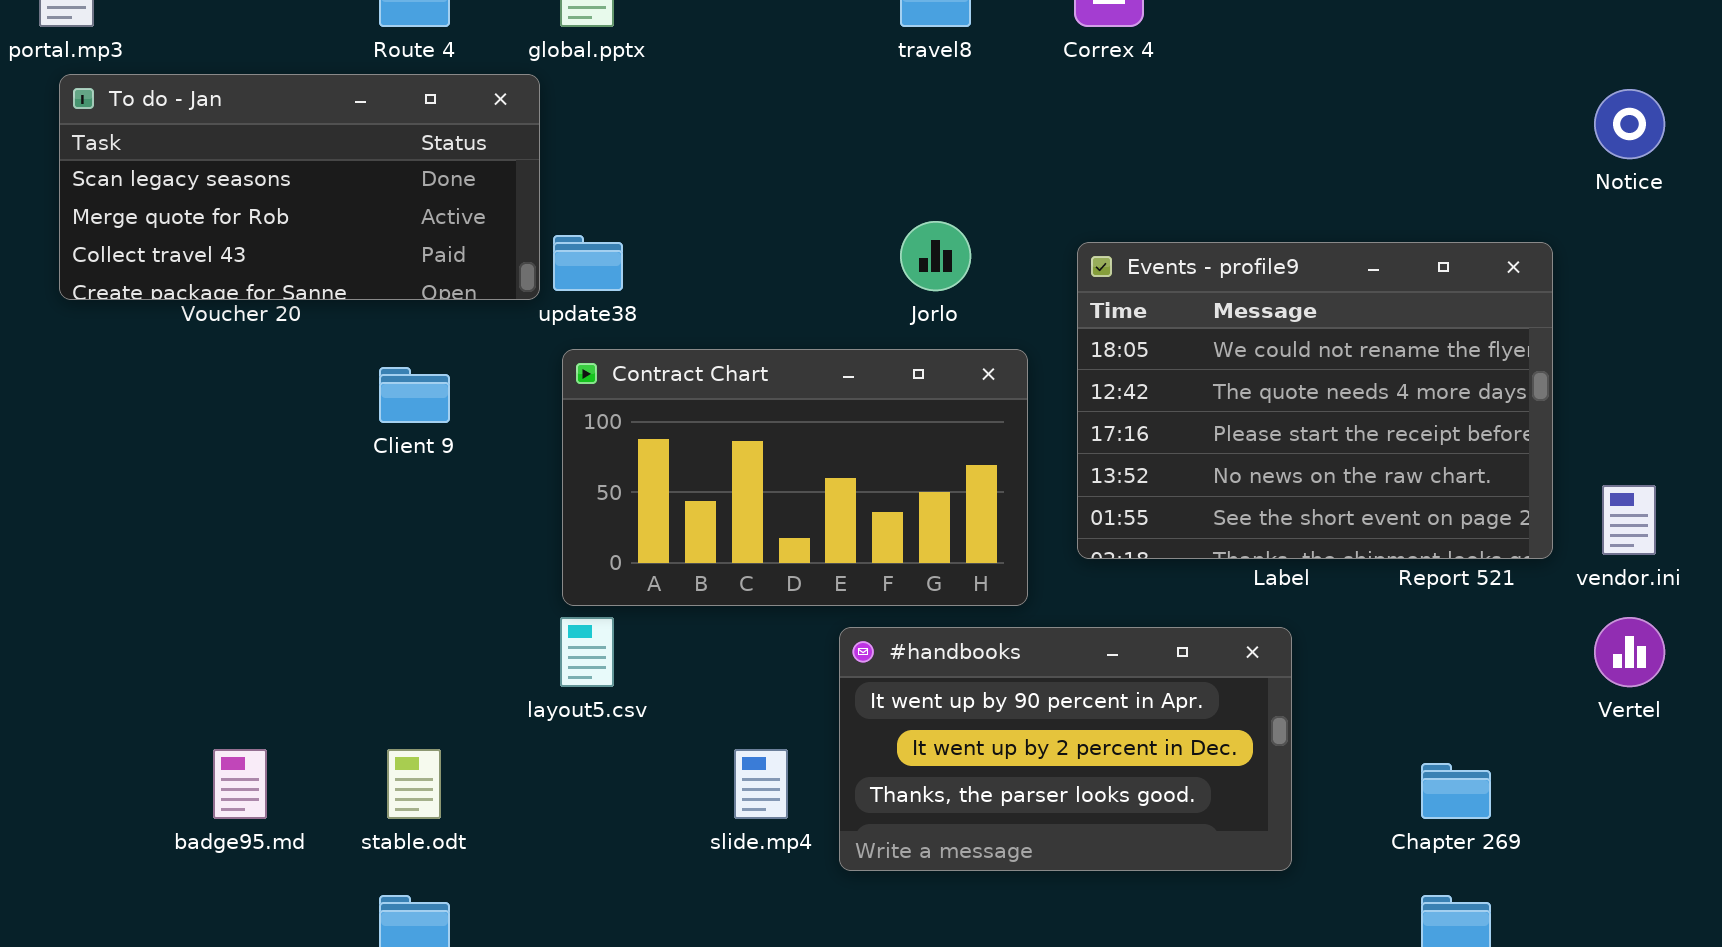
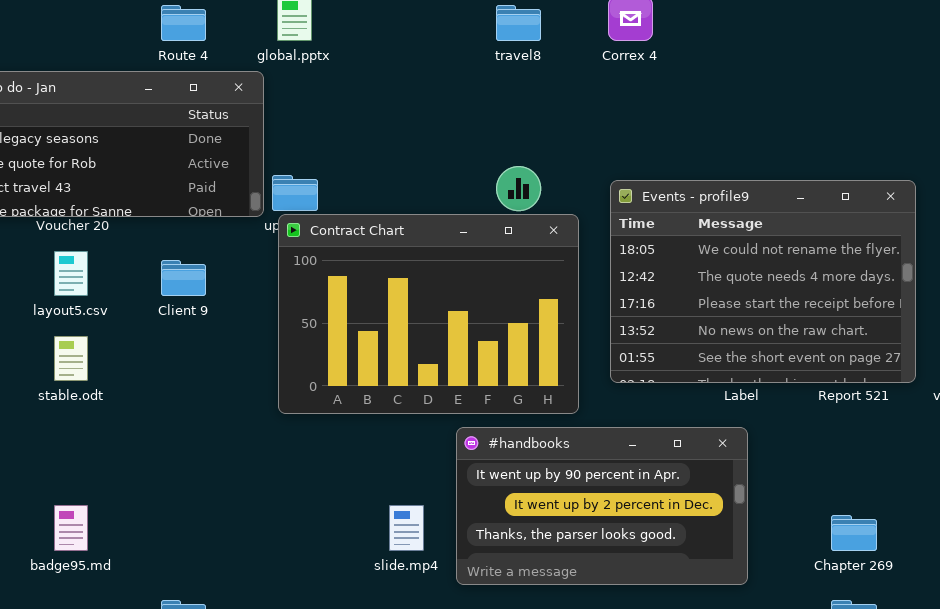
Contract Chart: [562,349,1028,606] -> [278,214,579,414], resized
layout5.csv: [560,617,614,687] -> [54,251,88,296], moved
stable.odt: [387,749,441,819] -> [54,336,88,381], moved

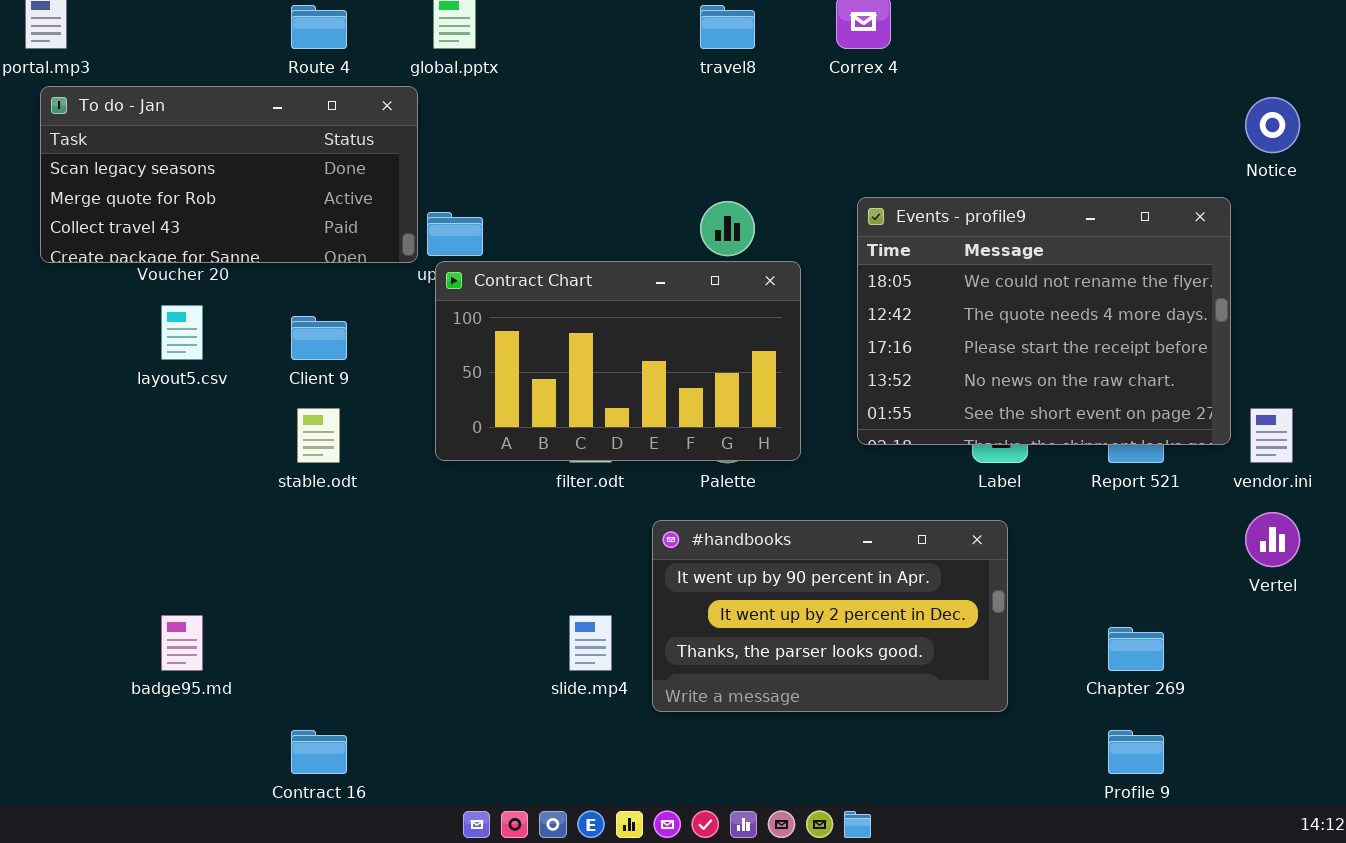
Events - profile9: [610,180,916,383] -> [857,197,1231,445], moved
Contract Chart: [278,214,579,414] -> [435,261,801,461], resized
stable.odt: [54,336,88,381] -> [297,408,340,463], moved

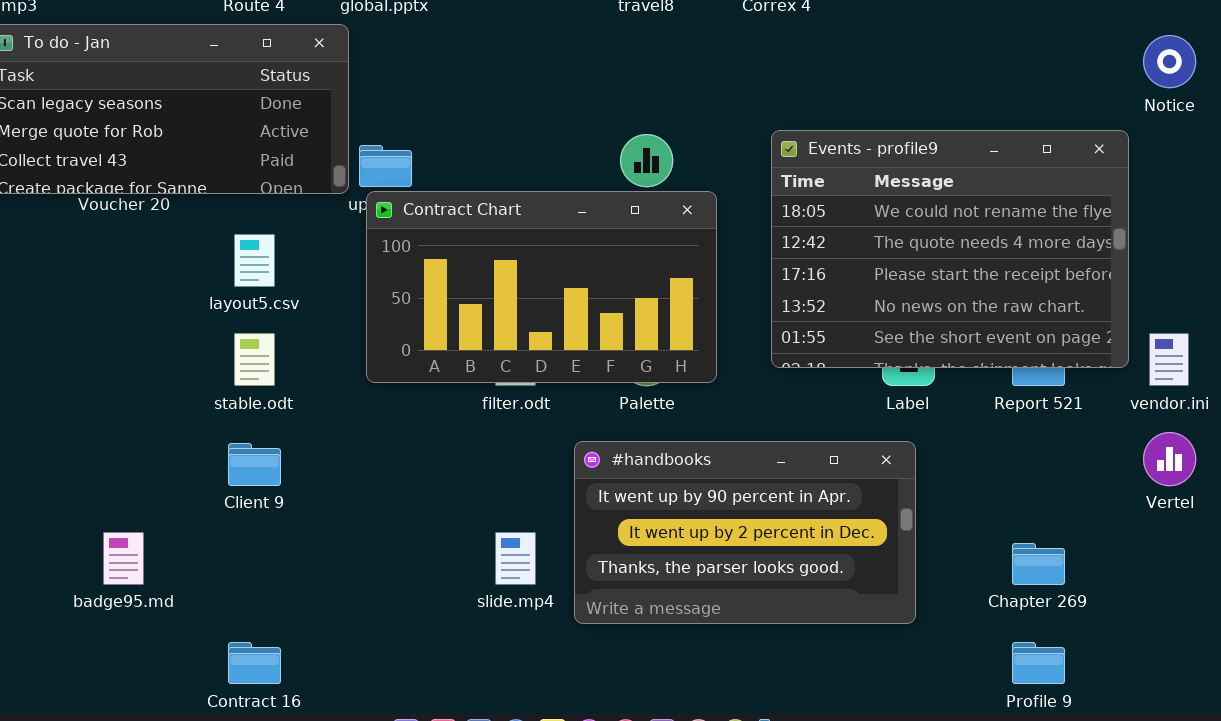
layout5.csv: [161,305,203,360] -> [234,234,275,287], moved
Client 9: [291,316,347,360] -> [228,443,281,486], moved

